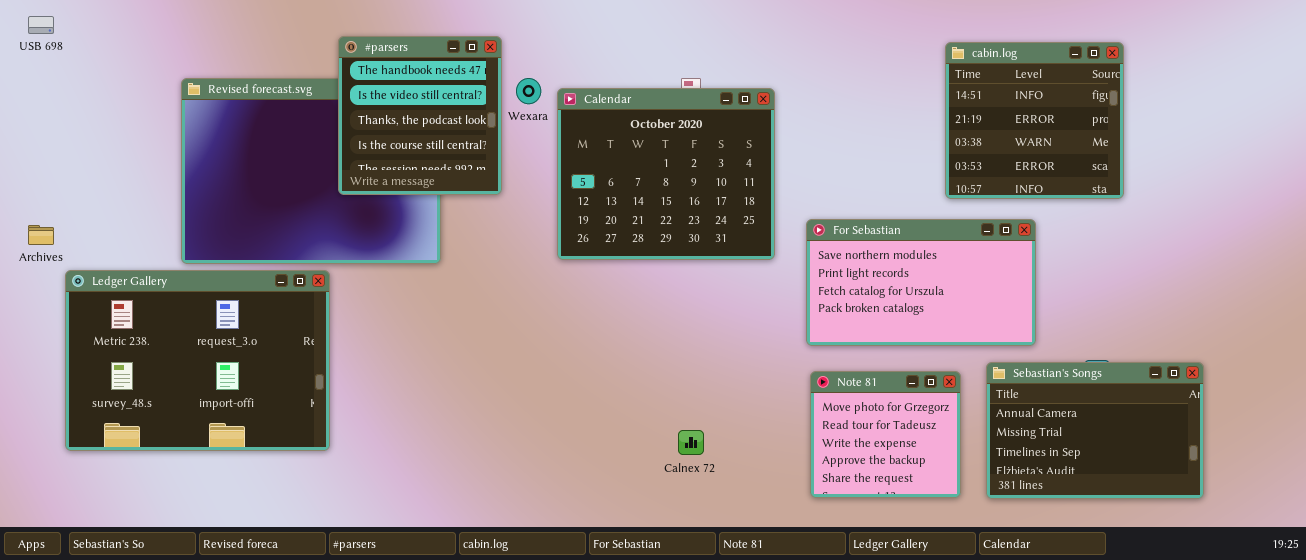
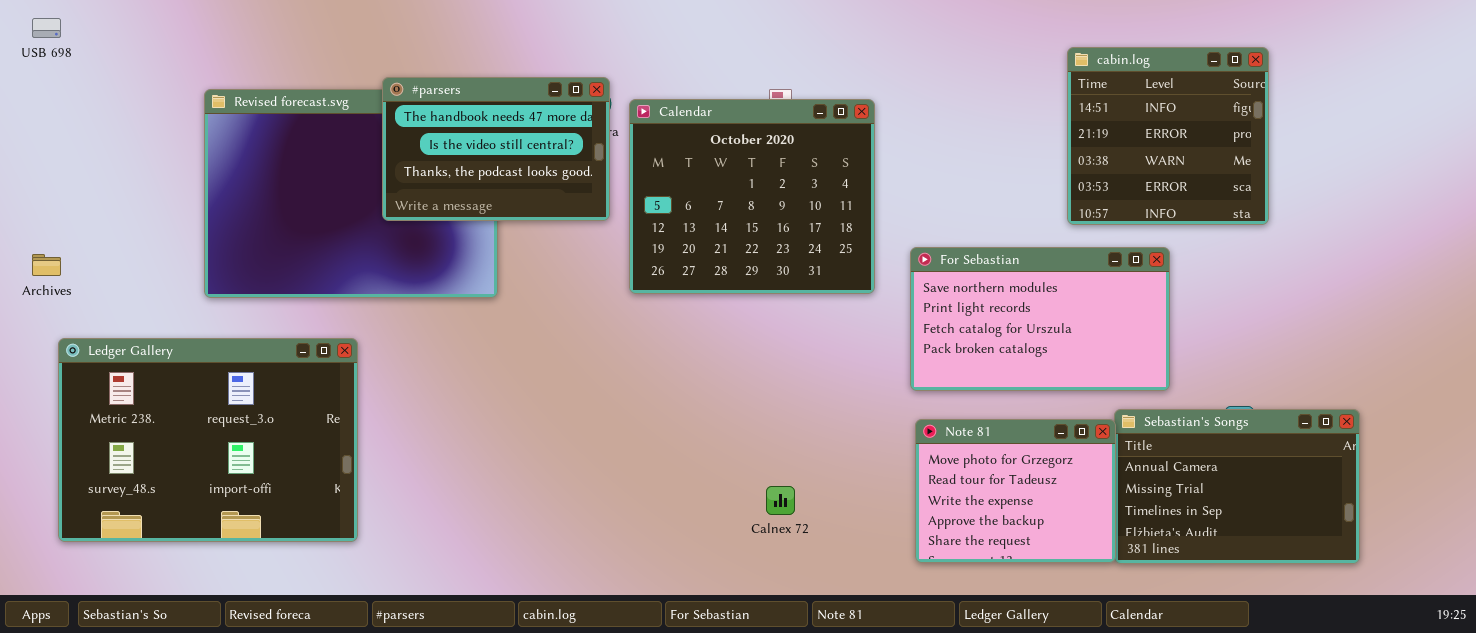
#parsers: [338,36,502,195] -> [382,77,610,221], resized
Ledger Gallery: [65,270,330,451] -> [58,338,358,542], moved
Note 81: [810,371,961,498] -> [915,419,1116,563], resized

